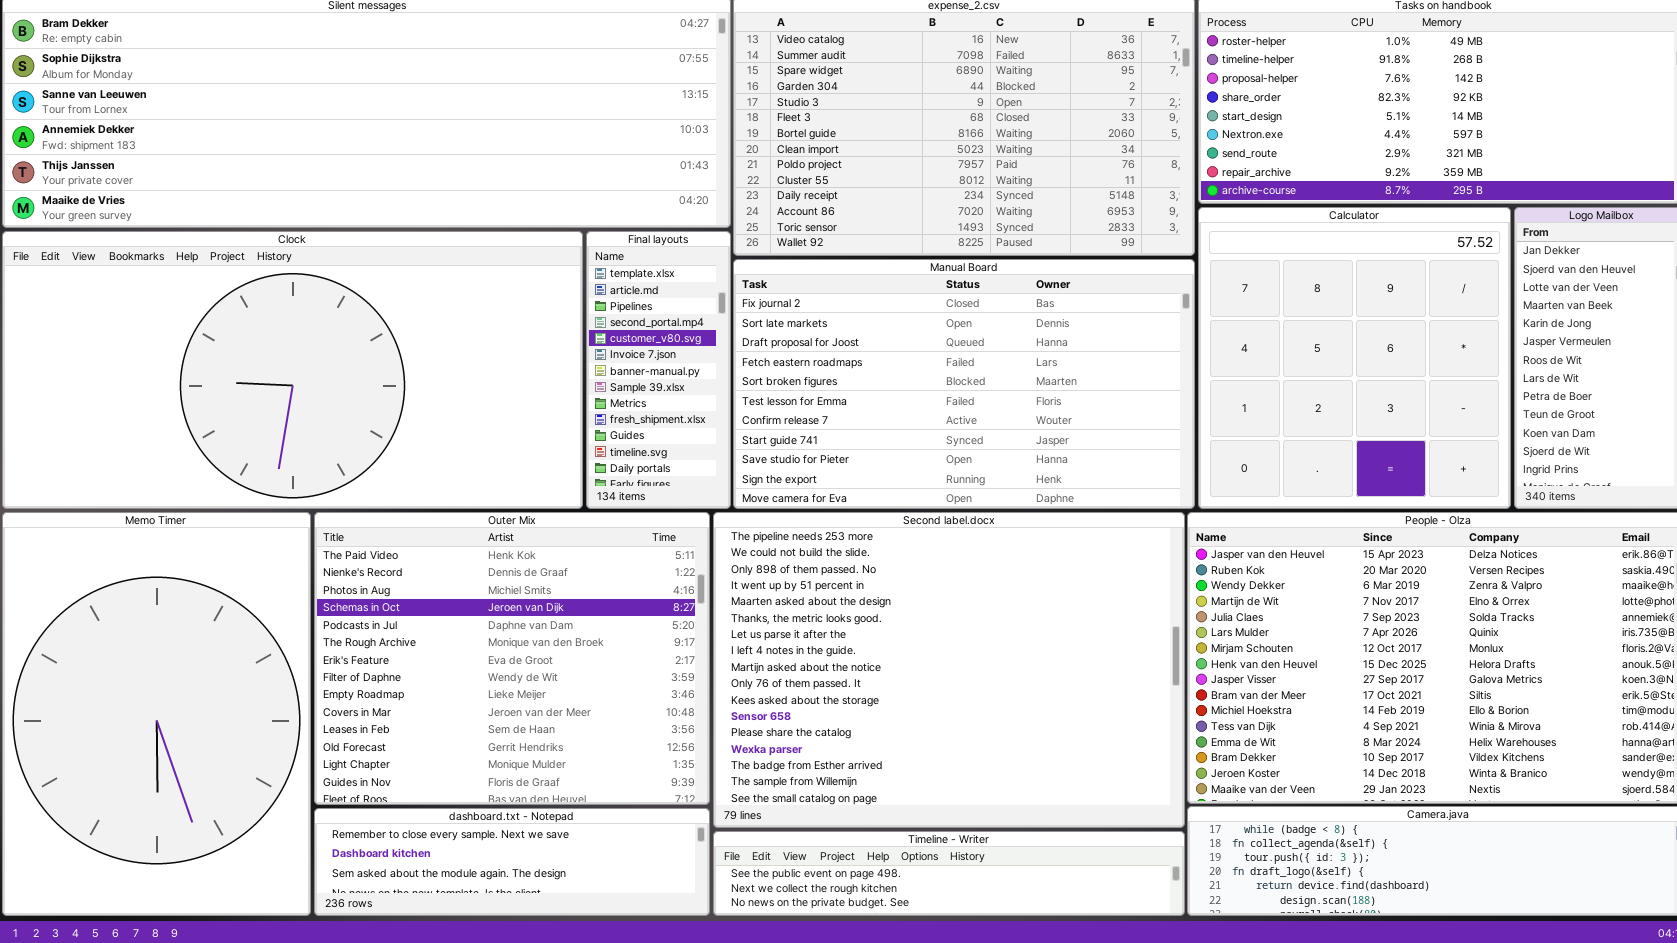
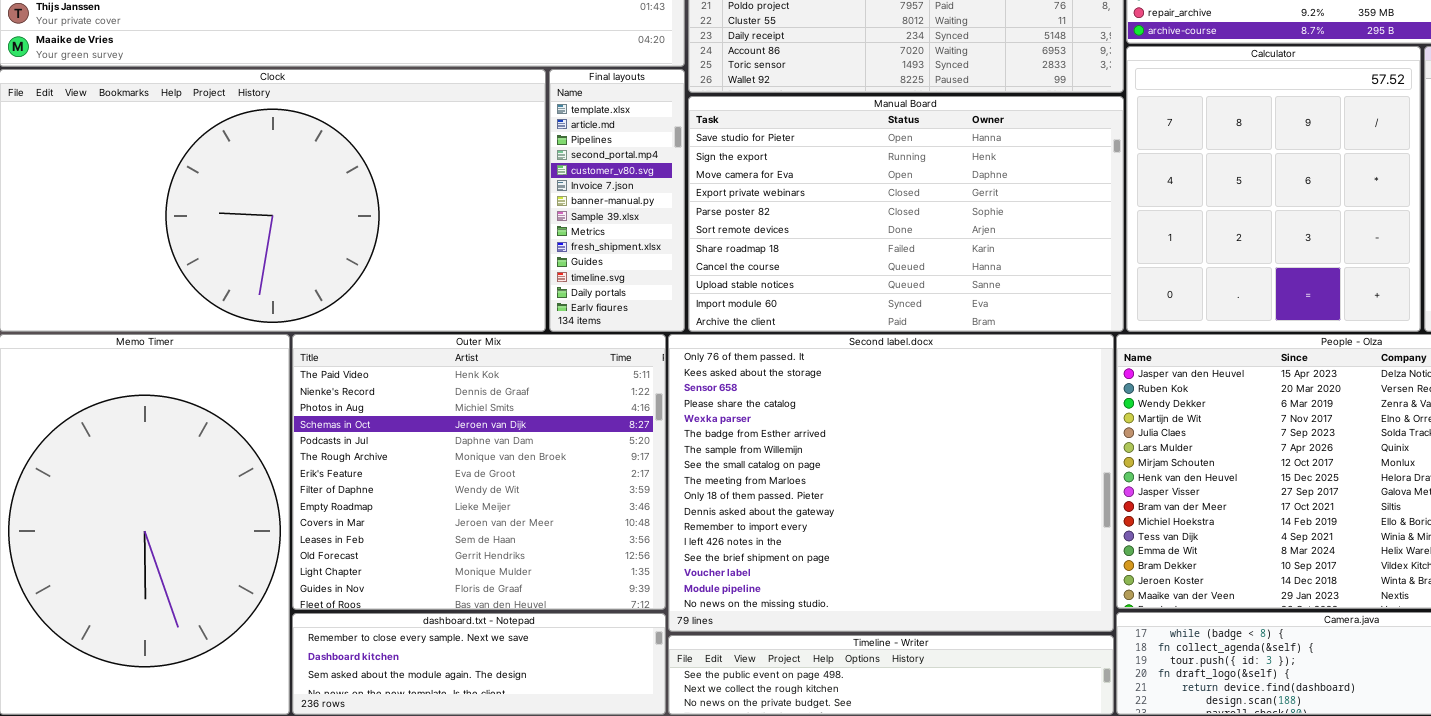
Manual Board: [733,259,1195,509] -> [688,96,1124,332], scrolled down 8 rows
Second label.docx: [713,512,1185,828] -> [668,334,1114,632], scrolled down 9 rows

